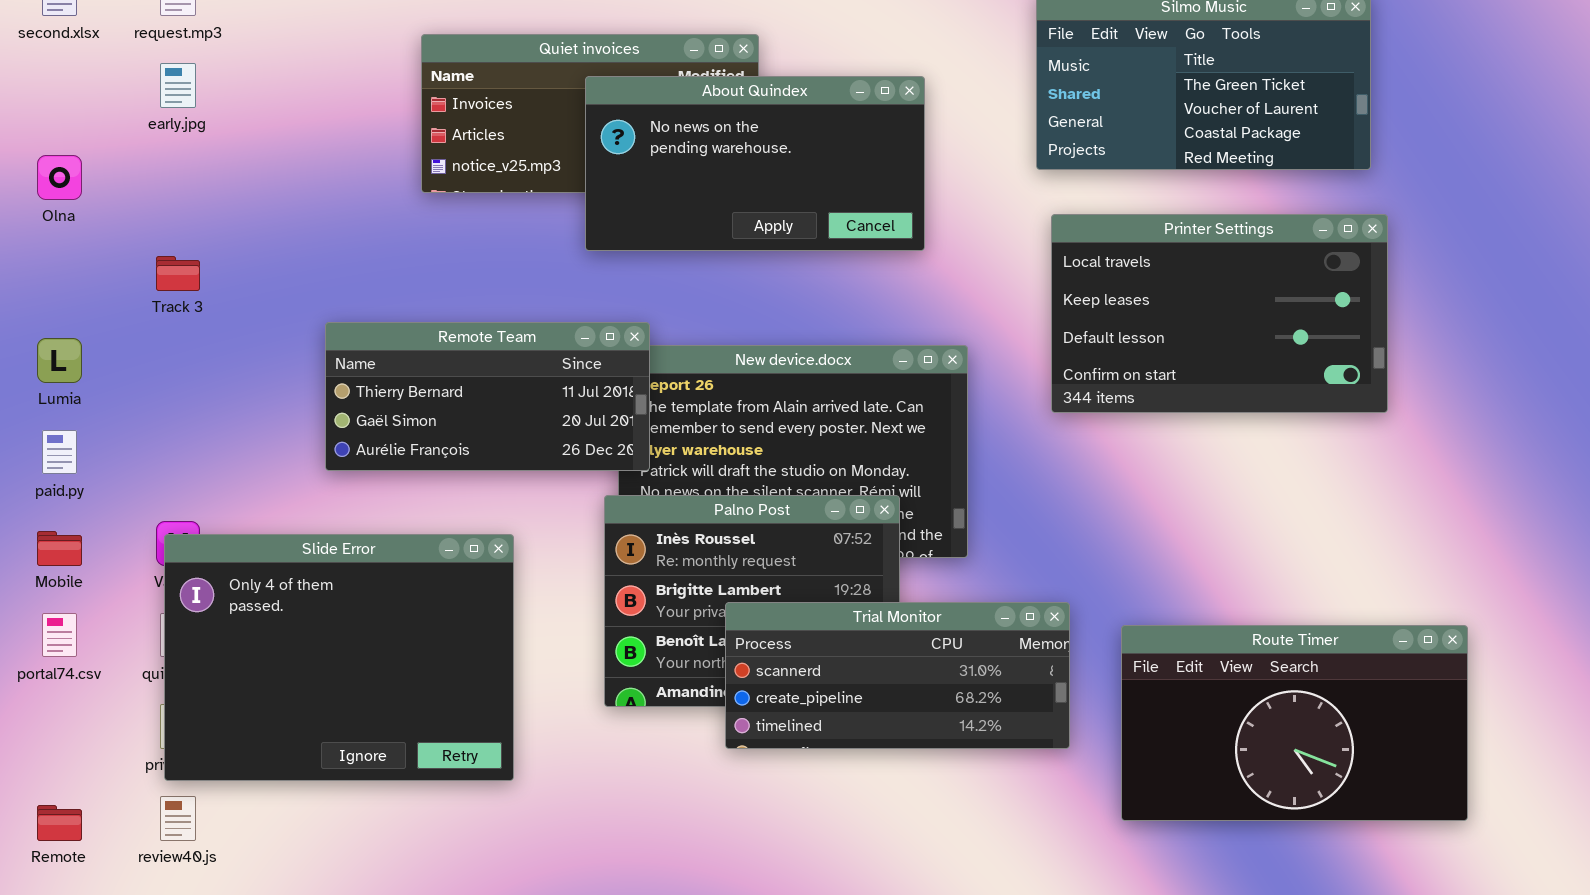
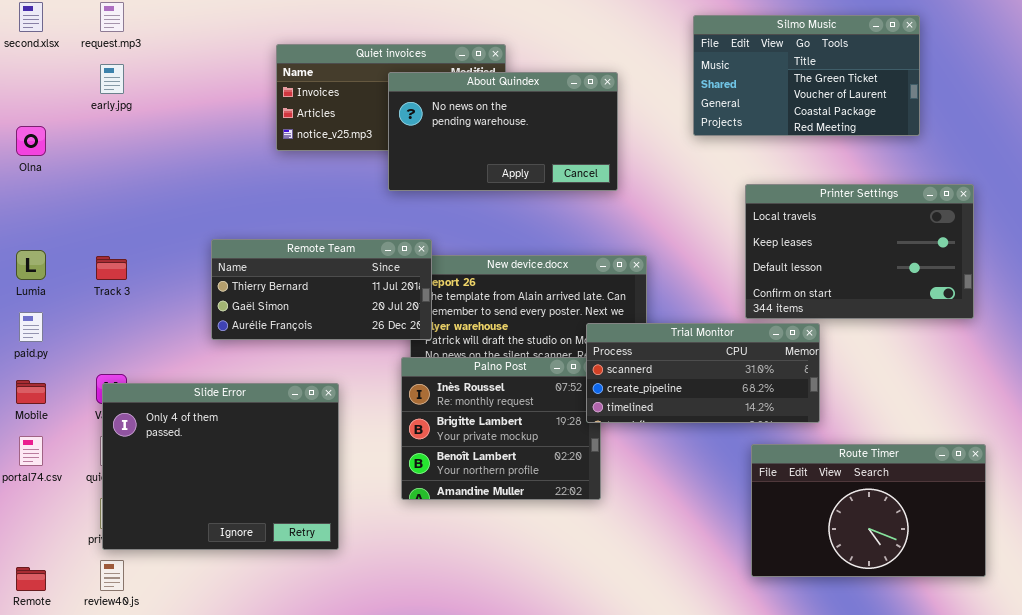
Printer Settings: [1051,214,1388,413] -> [745,184,974,319], moved
Track 3: [156,256,200,291] -> [96,256,127,280], moved
Trial Monitor: [725,602,1070,749] -> [586,323,820,423], moved

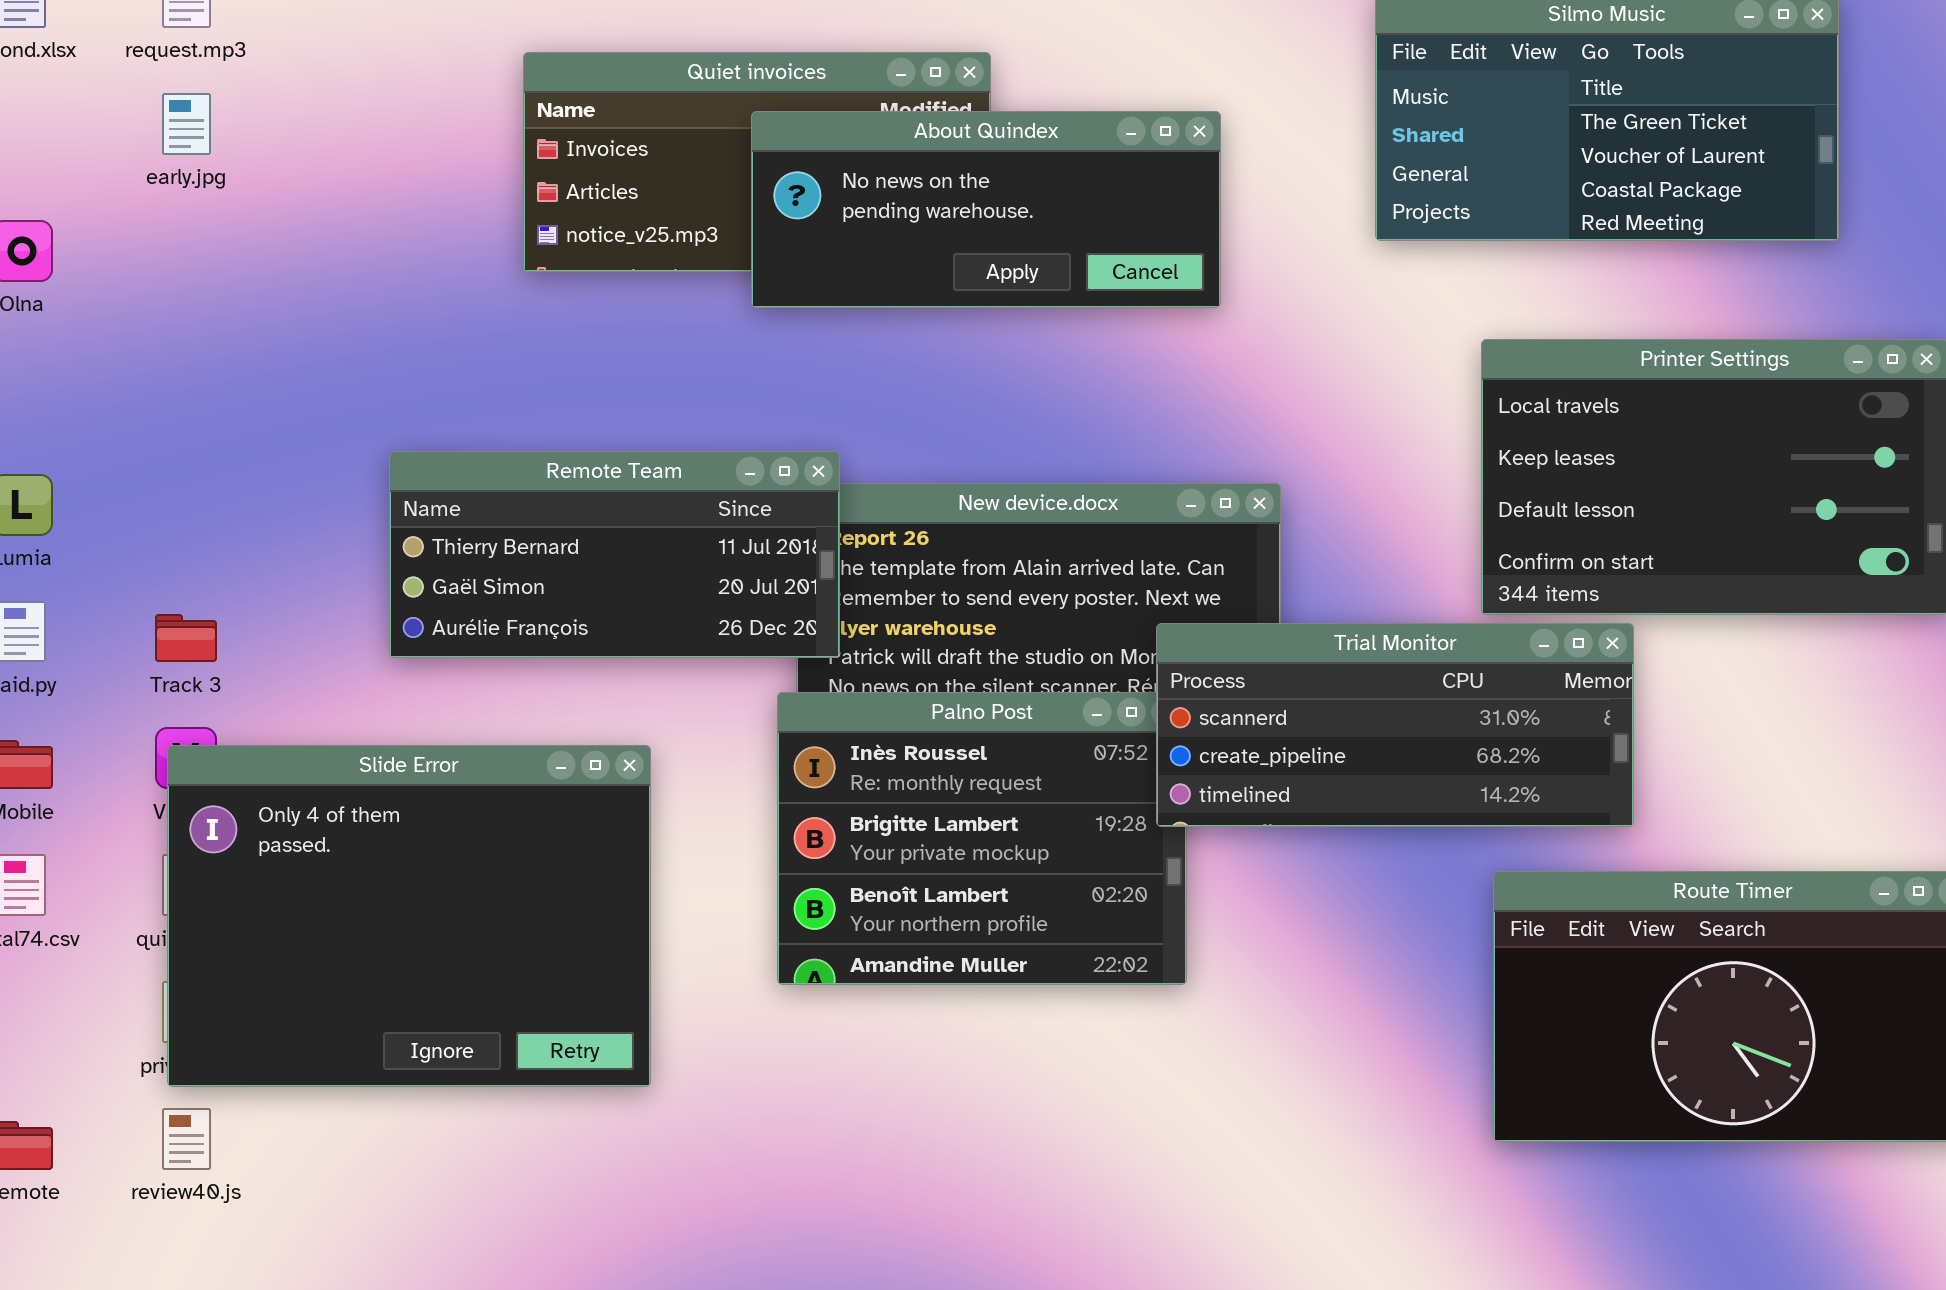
About Quindex: [388,72,618,191] -> [751,111,1221,308], resized
Track 3: [96,256,127,280] -> [155,614,217,662], moved

